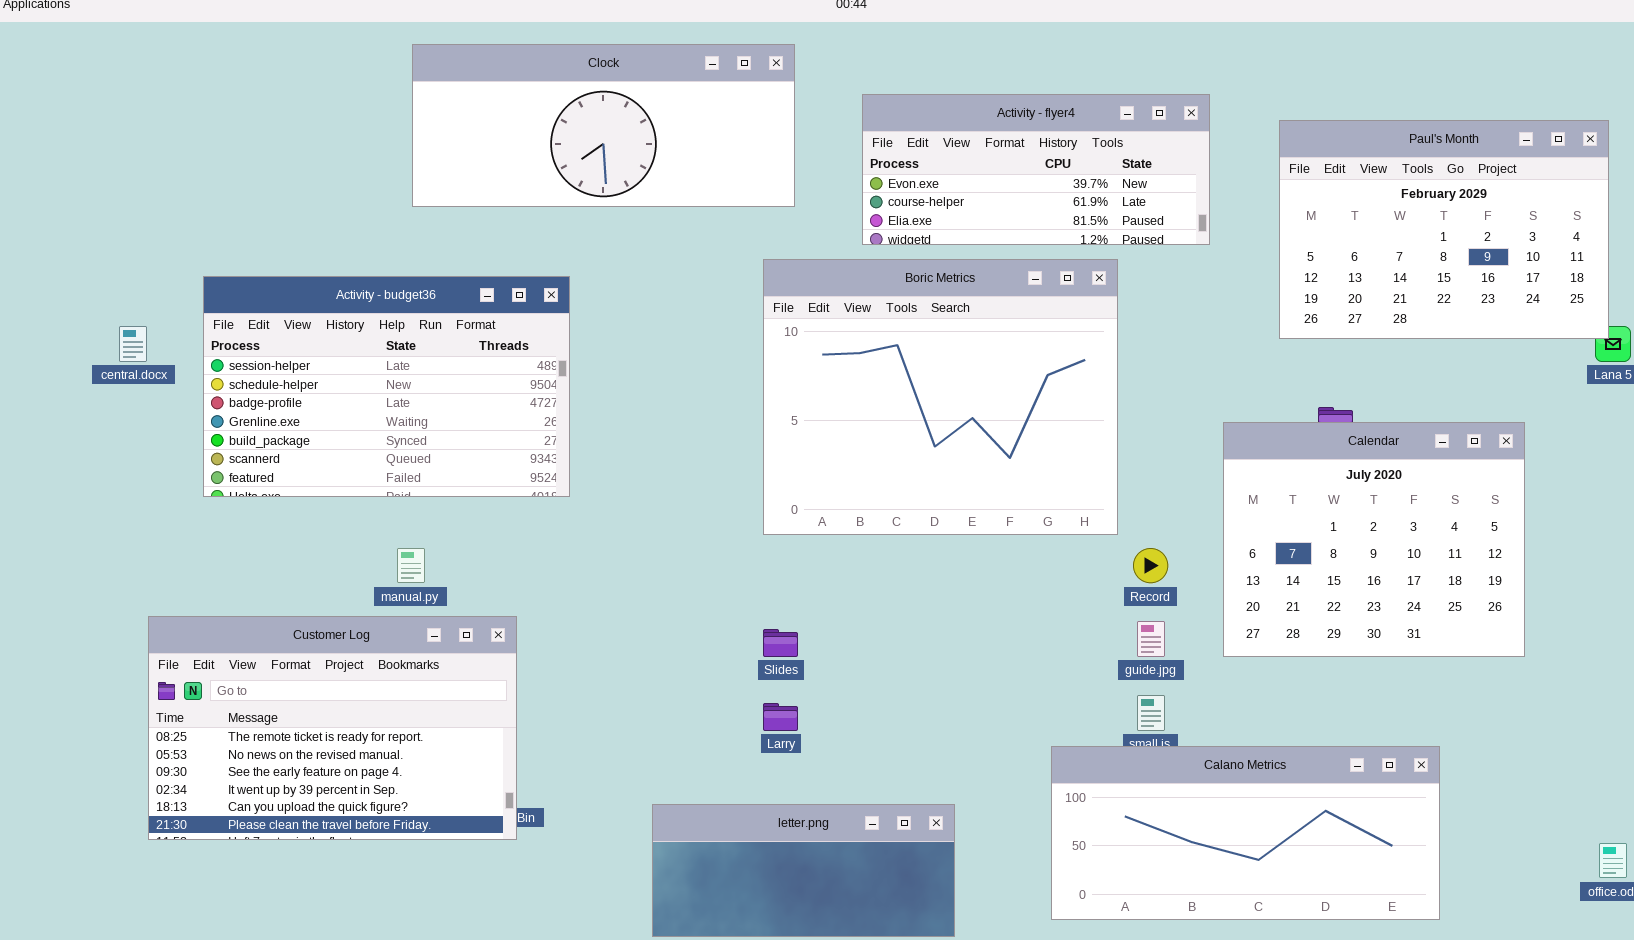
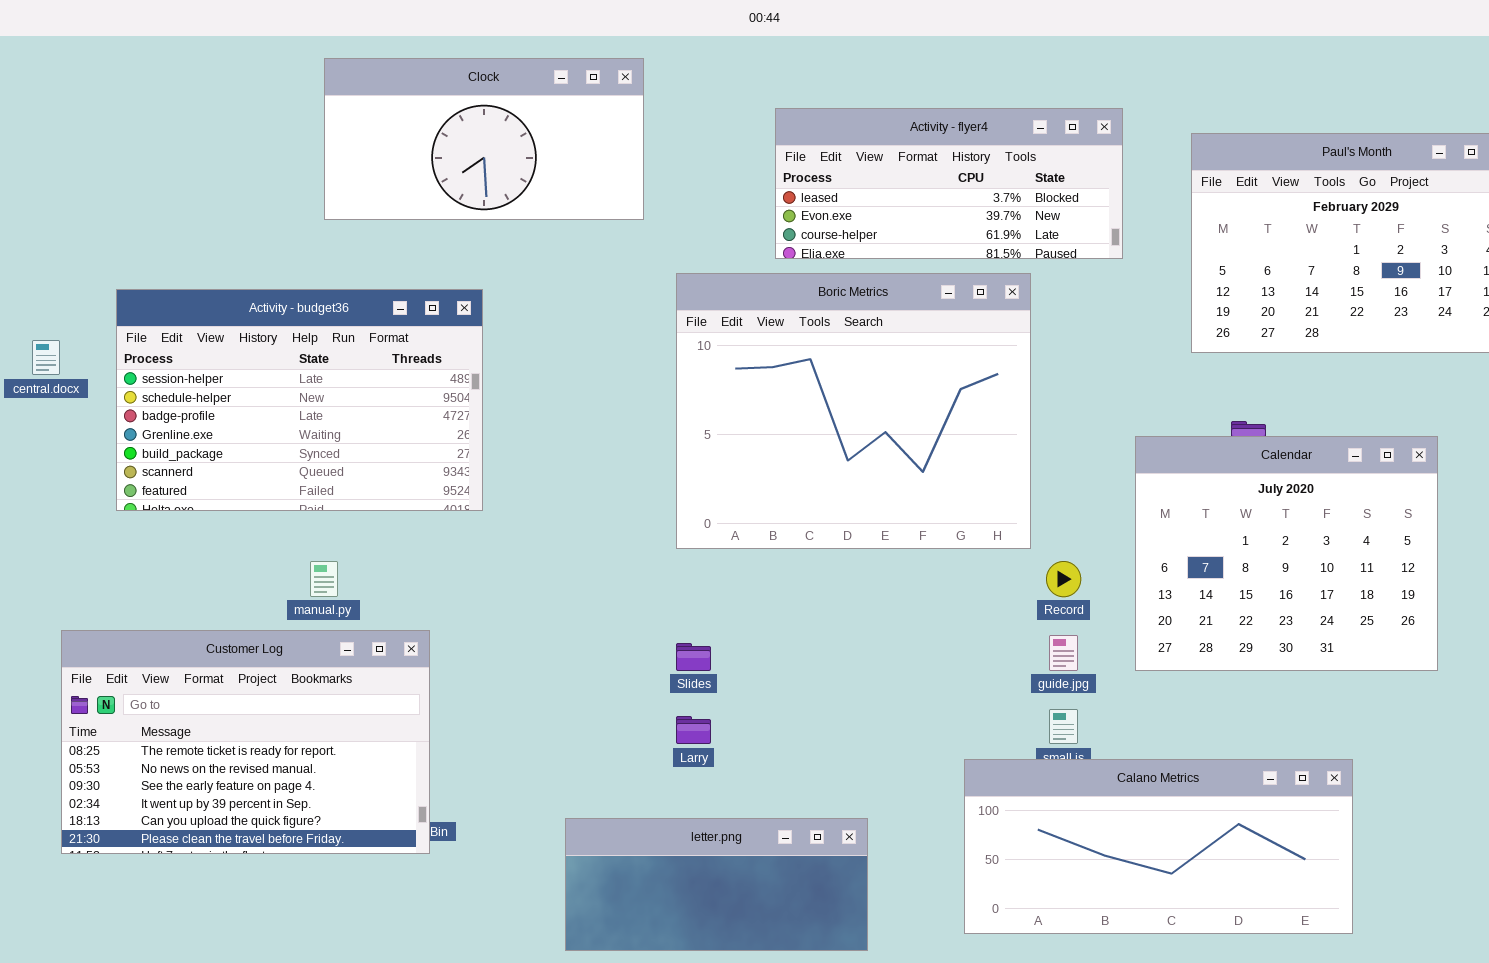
Clock: [412,44,795,207] -> [324,58,644,220], resized
Activity - flyer4: [862,94,1210,245] -> [775,108,1123,259], scrolled up 1 row

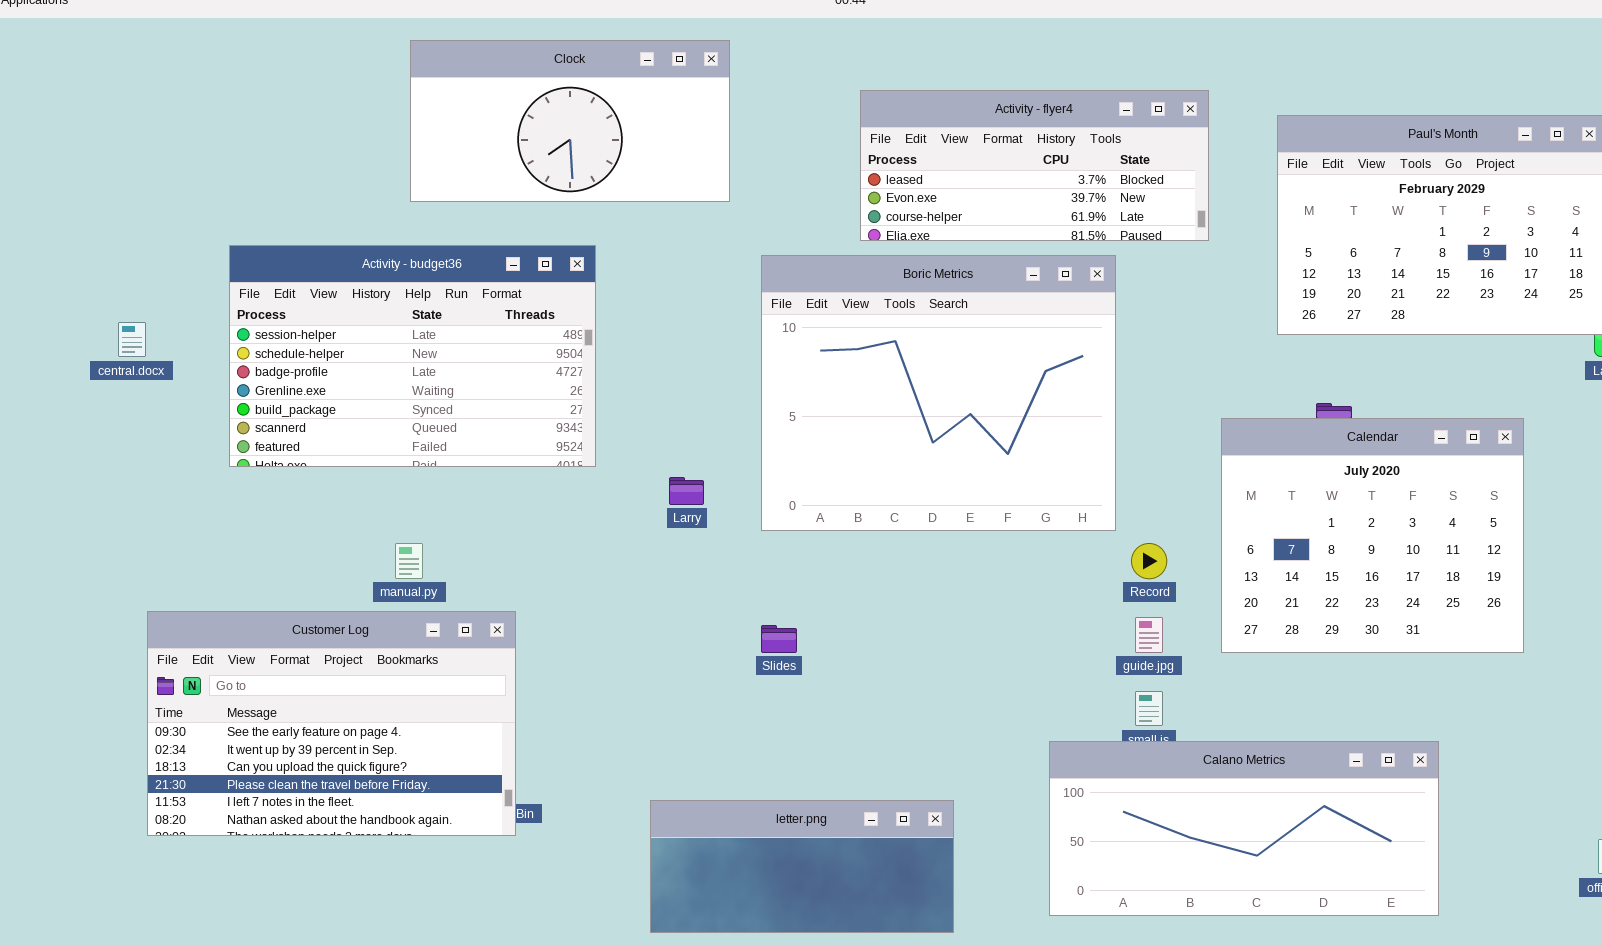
Activity - budget36: [116,289,483,511] -> [229,245,596,467], moved
Customer Log: [61,630,430,854] -> [147,611,516,836], scrolled down 2 rows
Larry: [676,716,711,744] -> [669,477,704,505], moved

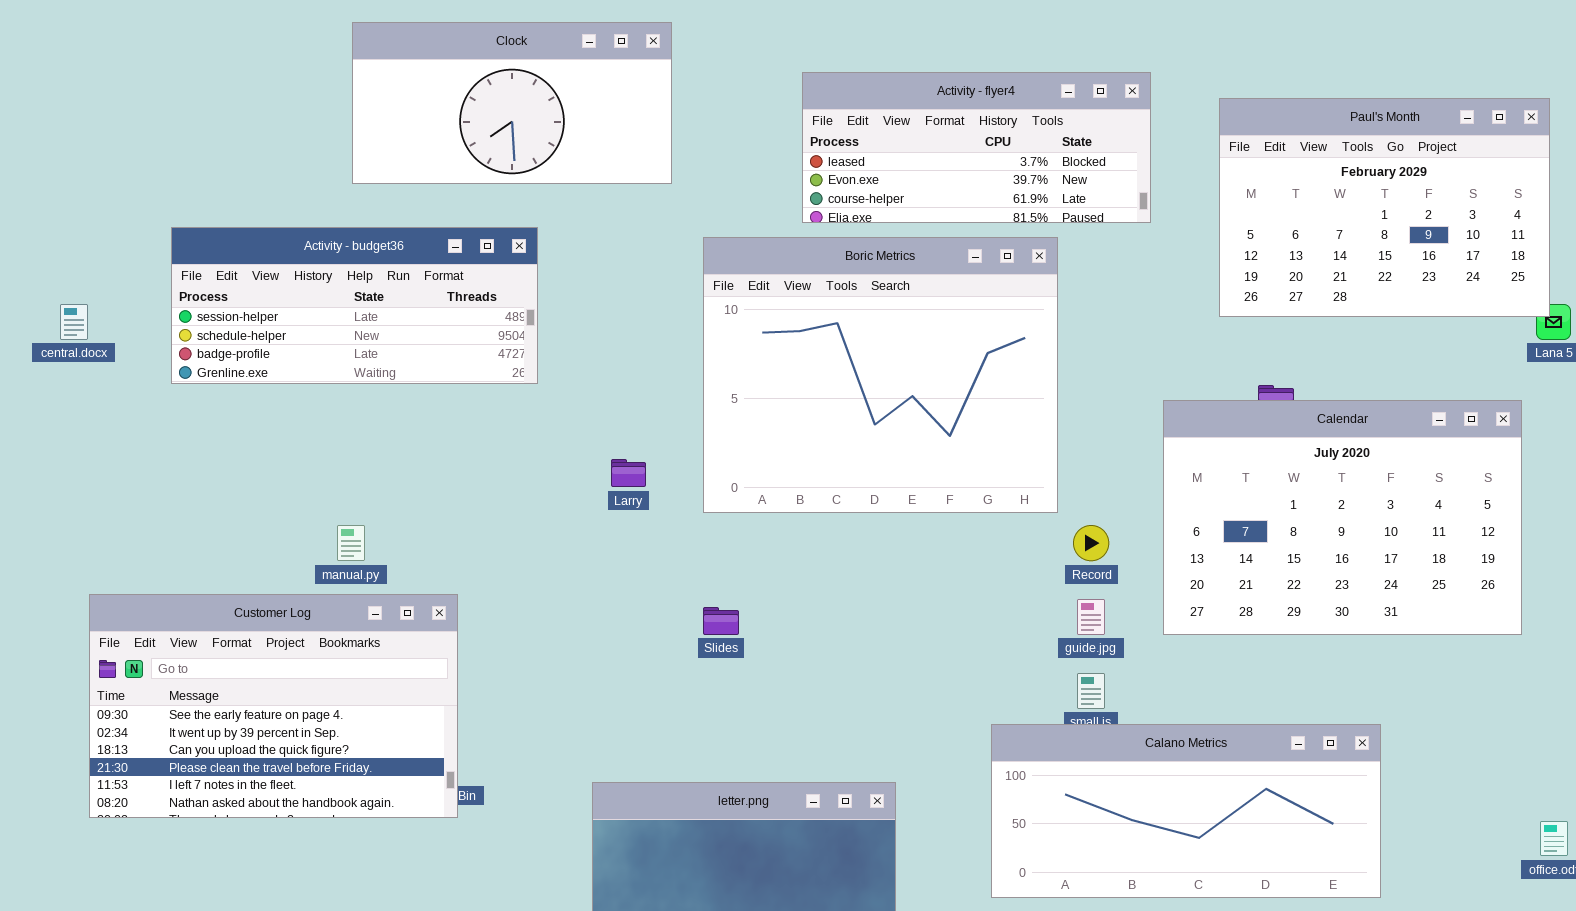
Activity - budget36: [229,245,596,467] -> [171,227,538,384], resized
Calendar: [1221,418,1524,653] -> [1163,400,1522,635], resized

